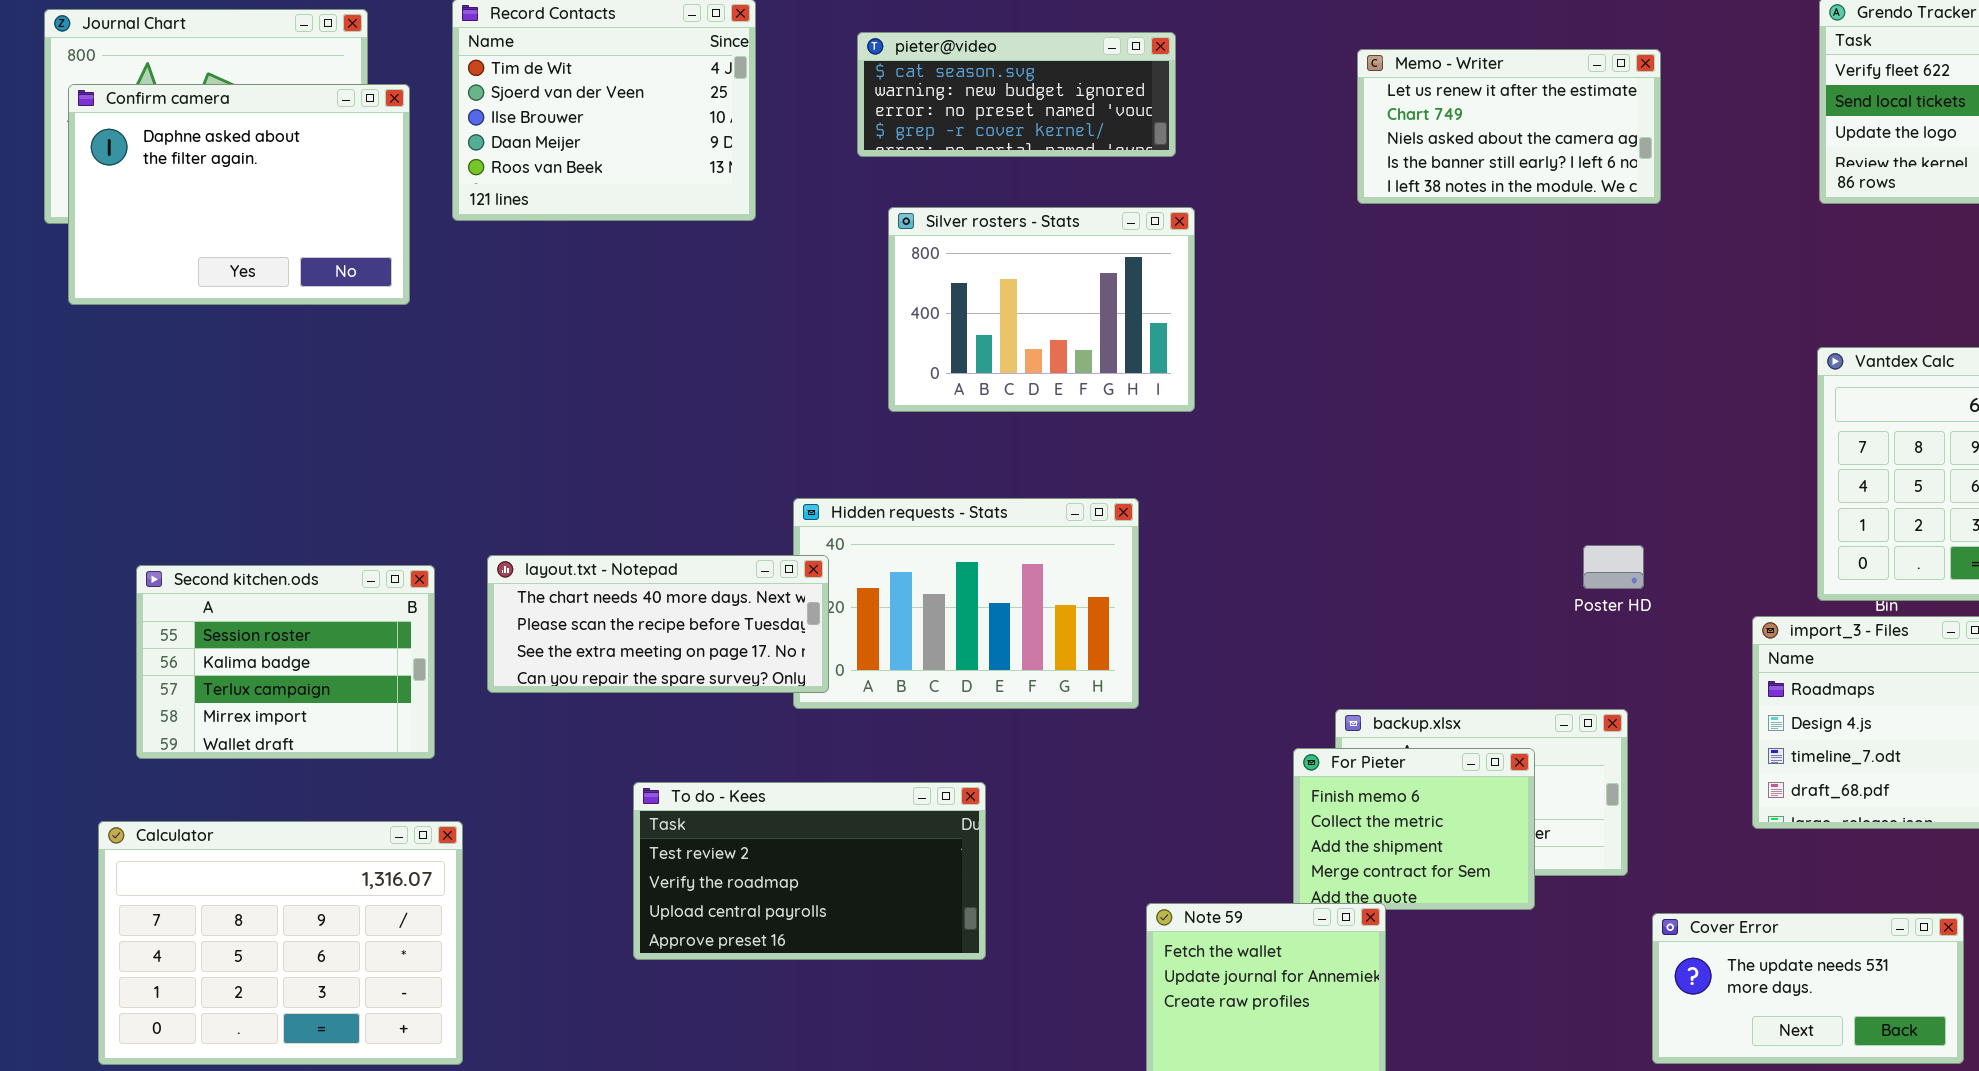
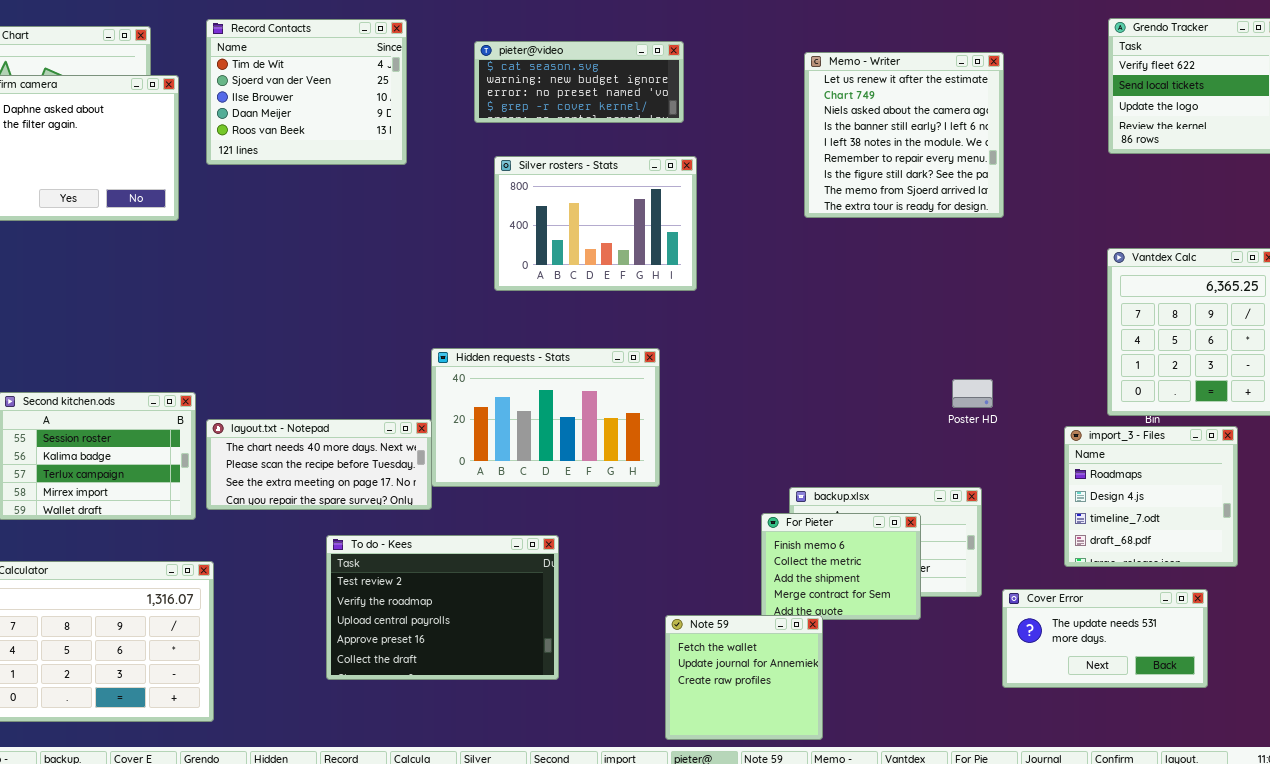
Memo - Writer: [1357,49,1661,204] -> [804,52,1004,218], resized
layout.txt - Notepad: [487,555,829,693] -> [206,419,432,510], moved
To do - Kees: [633,782,986,960] -> [326,535,559,680], resized
Cover Error: [1652,913,1964,1064] -> [1002,589,1208,688], moved

